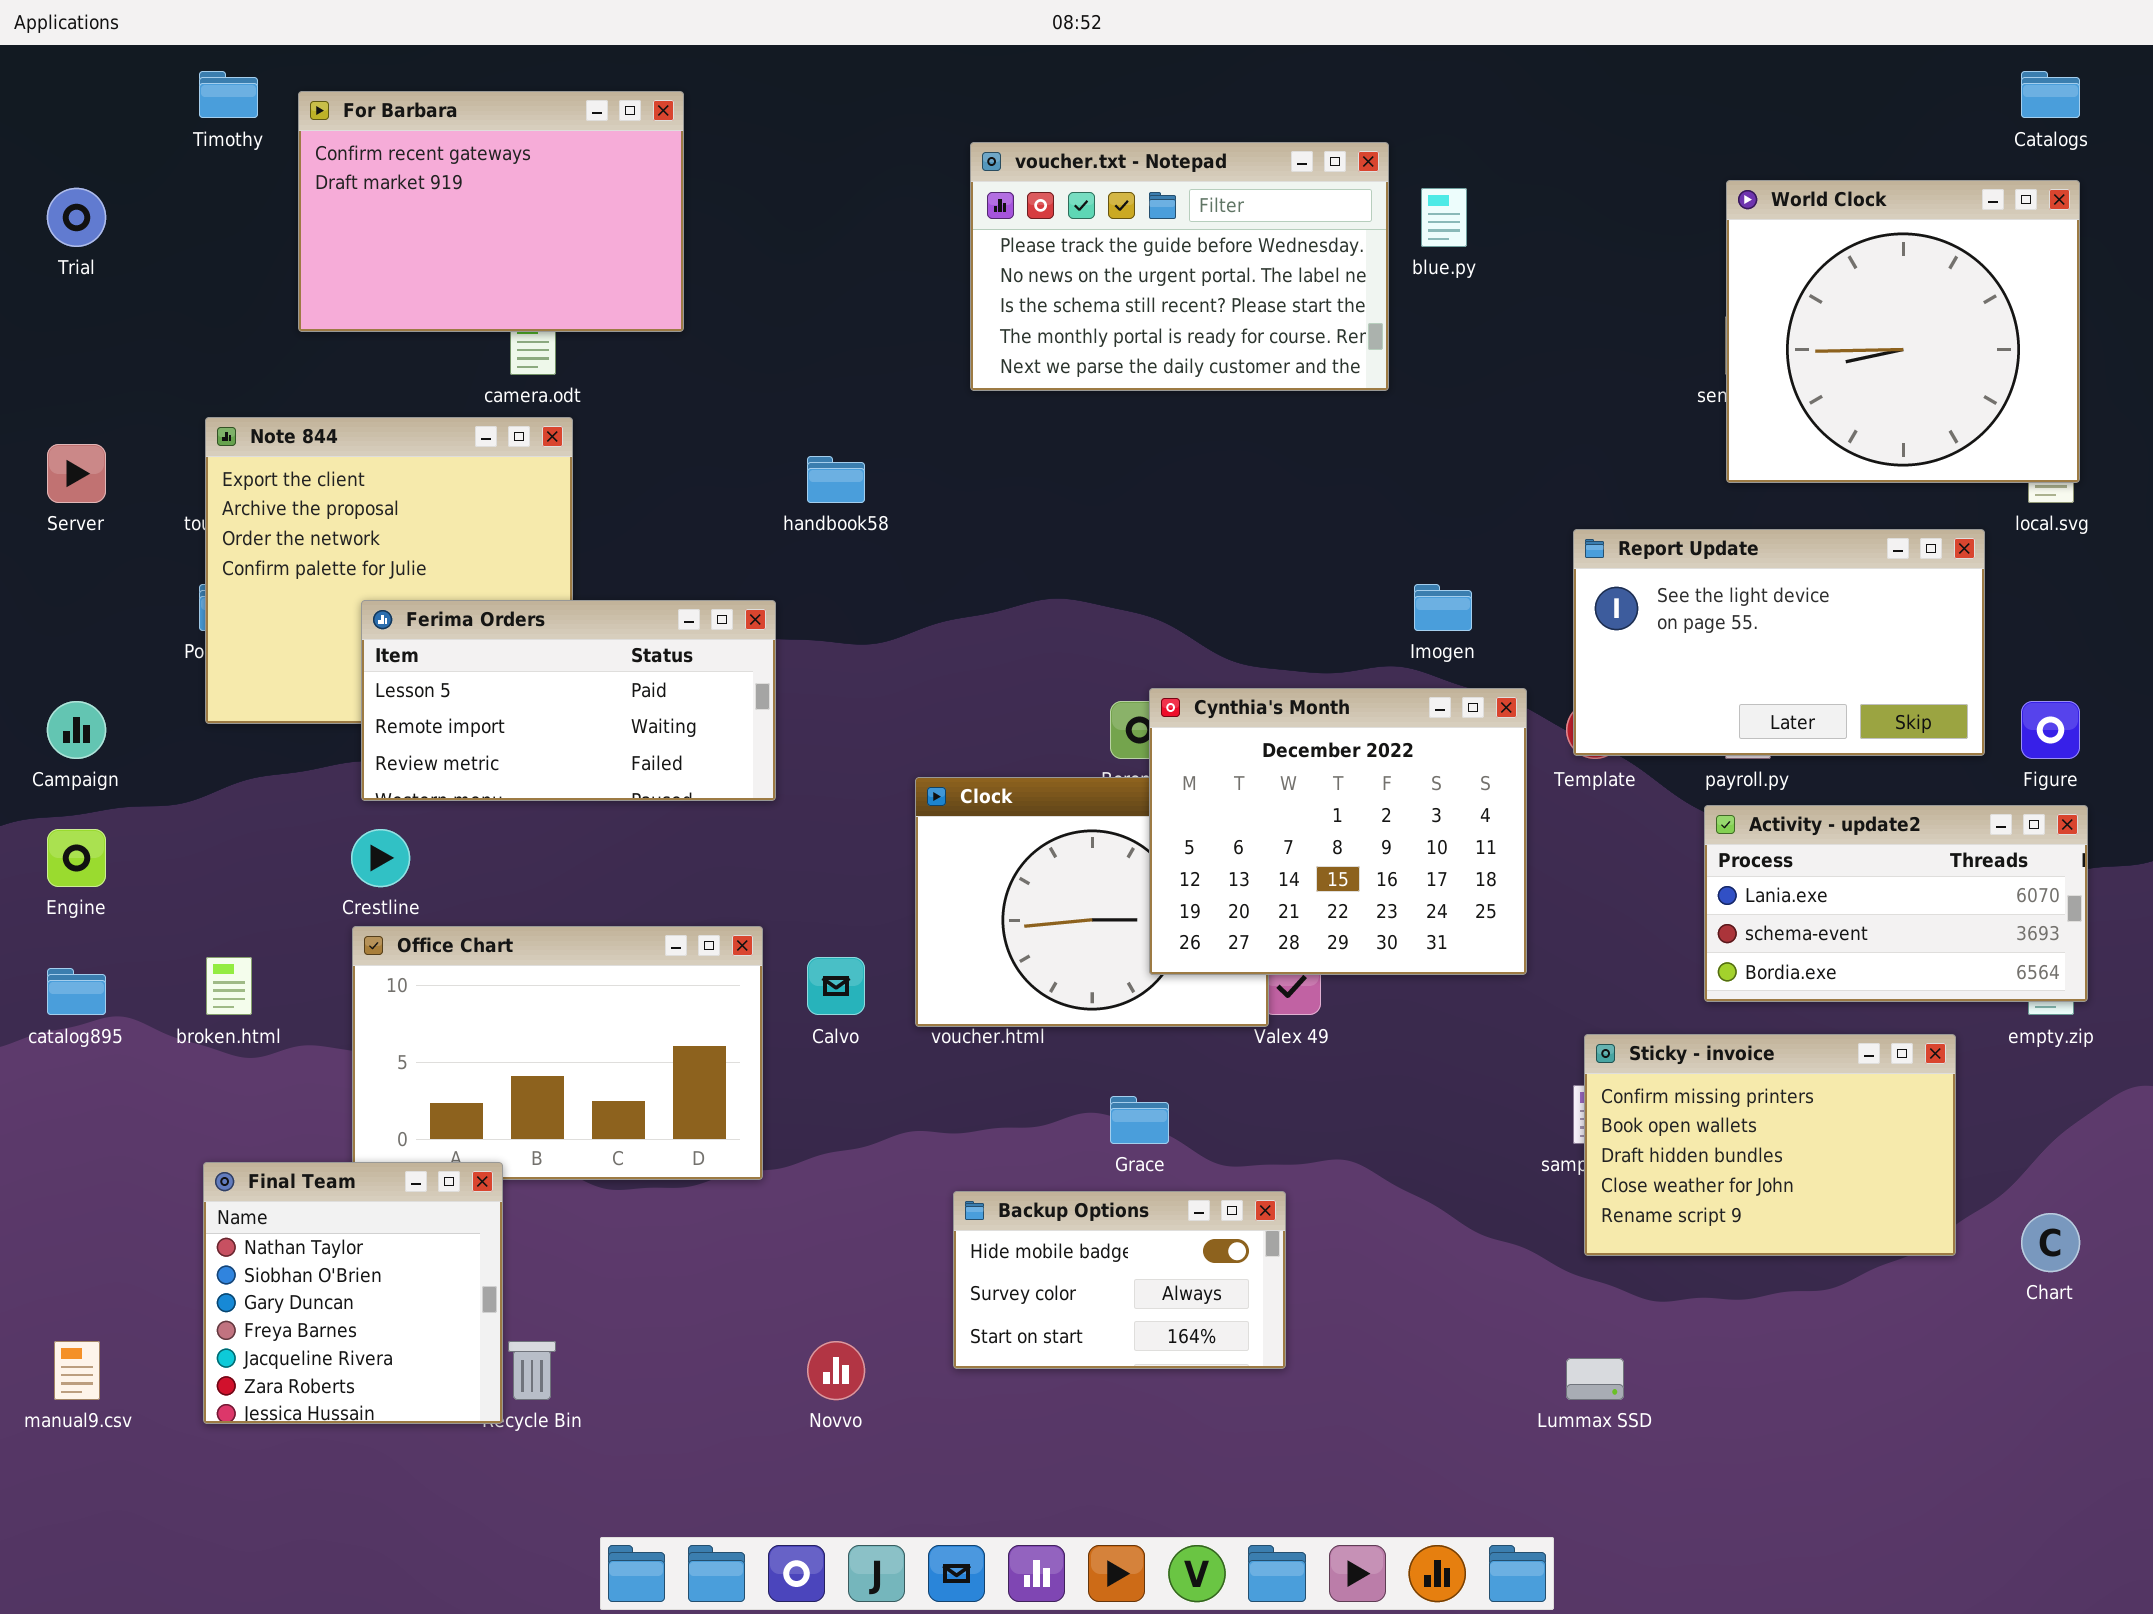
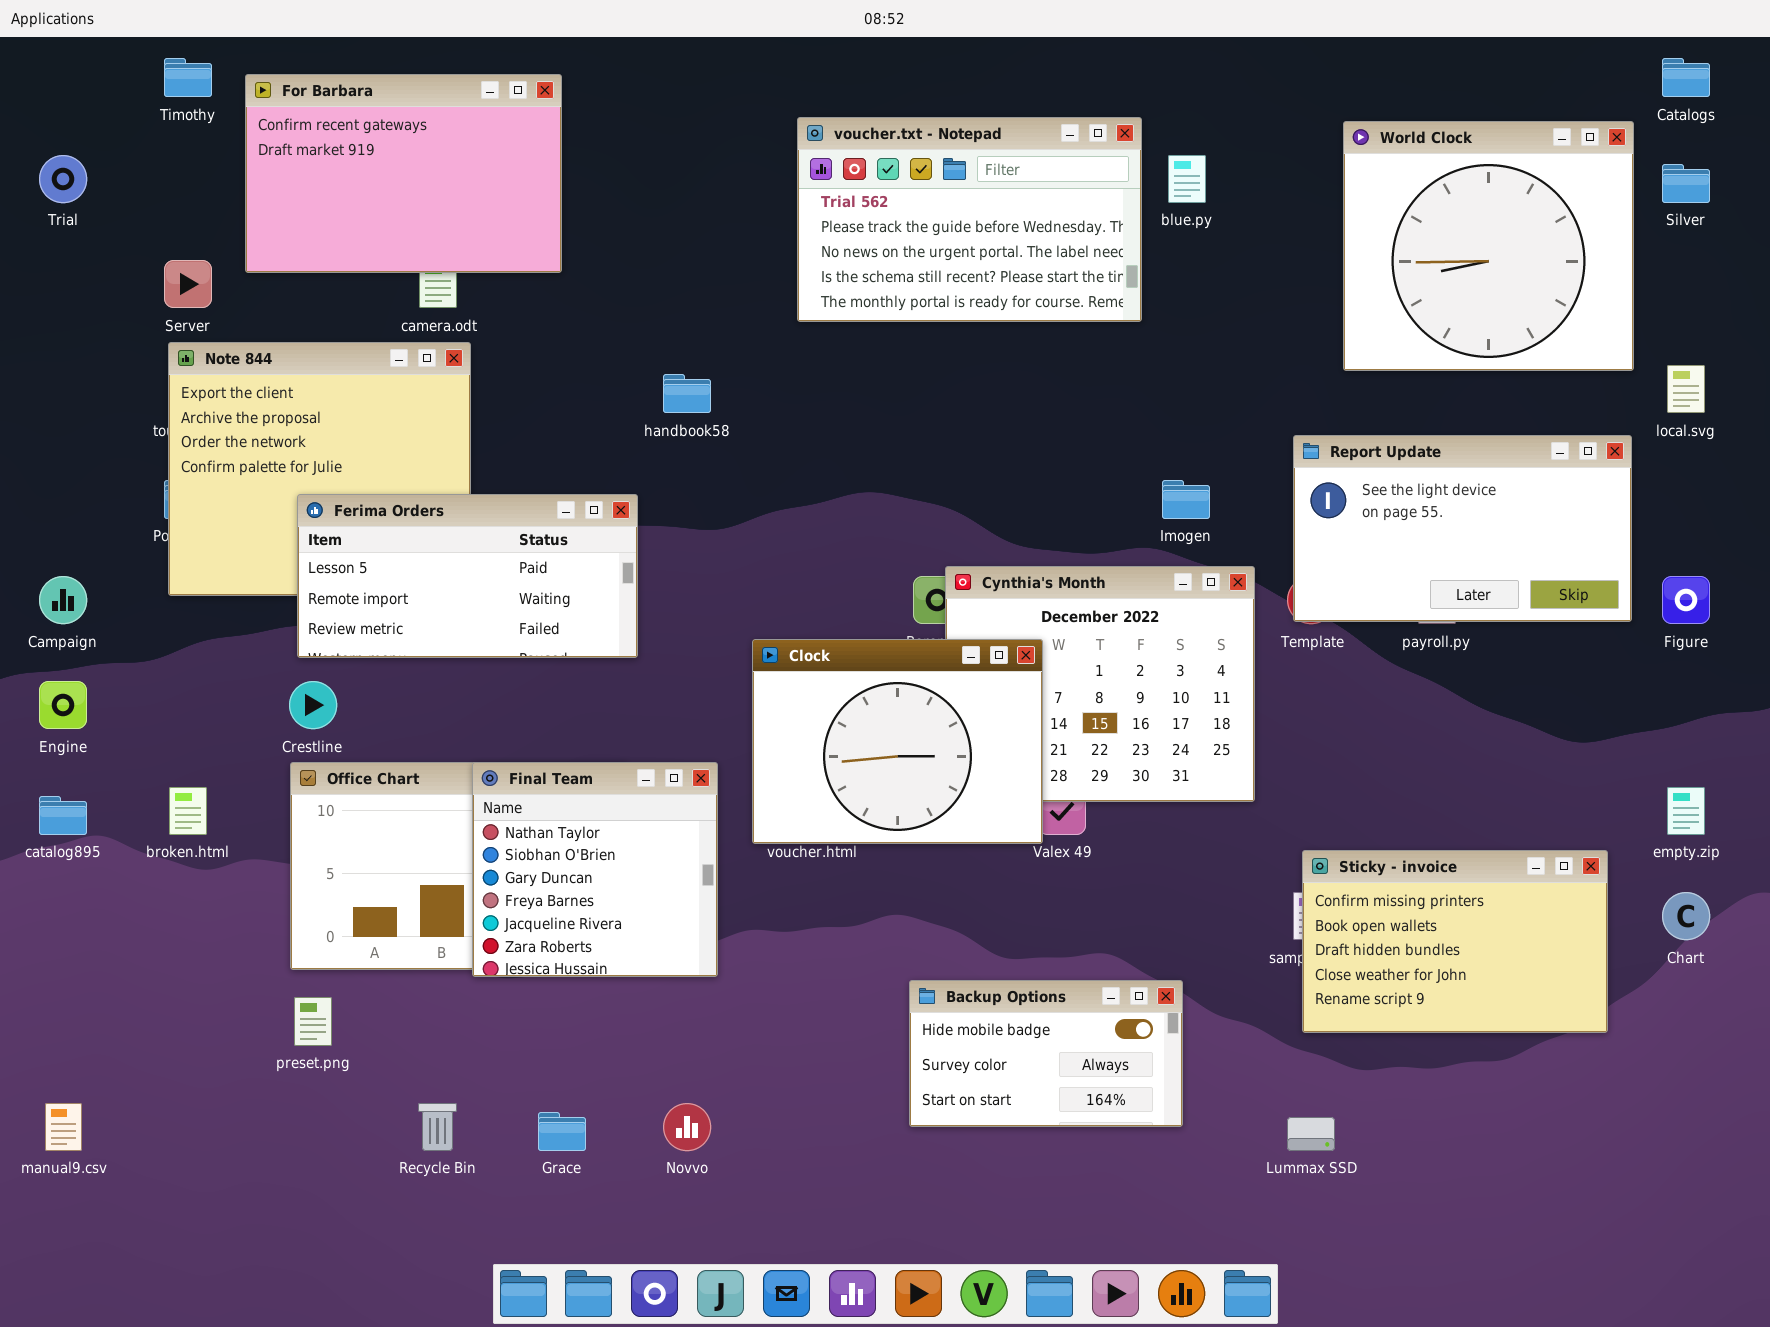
voucher.txt - Notepad: [970,142,1389,391] -> [797,117,1142,322], scrolled up 1 row
World Clock: [1726,180,2080,483] -> [1343,121,1634,371], moved
Server: [47,444,106,503] -> [164,260,212,308], moved
Clock: [915,777,1269,1027] -> [752,639,1043,844], raised
Activity - update2: [1704,805,2088,1002] -> none, closed
Grace: [1110,1096,1169,1144] -> [538,1112,586,1151], moved
Final Team: [203,1162,503,1424] -> [472,762,718,977], moved
Backup Options: [953,1191,1286,1369] -> [909,980,1183,1127], moved
Chart: [2021,1213,2080,1272] -> [1662,892,1710,940], moved

